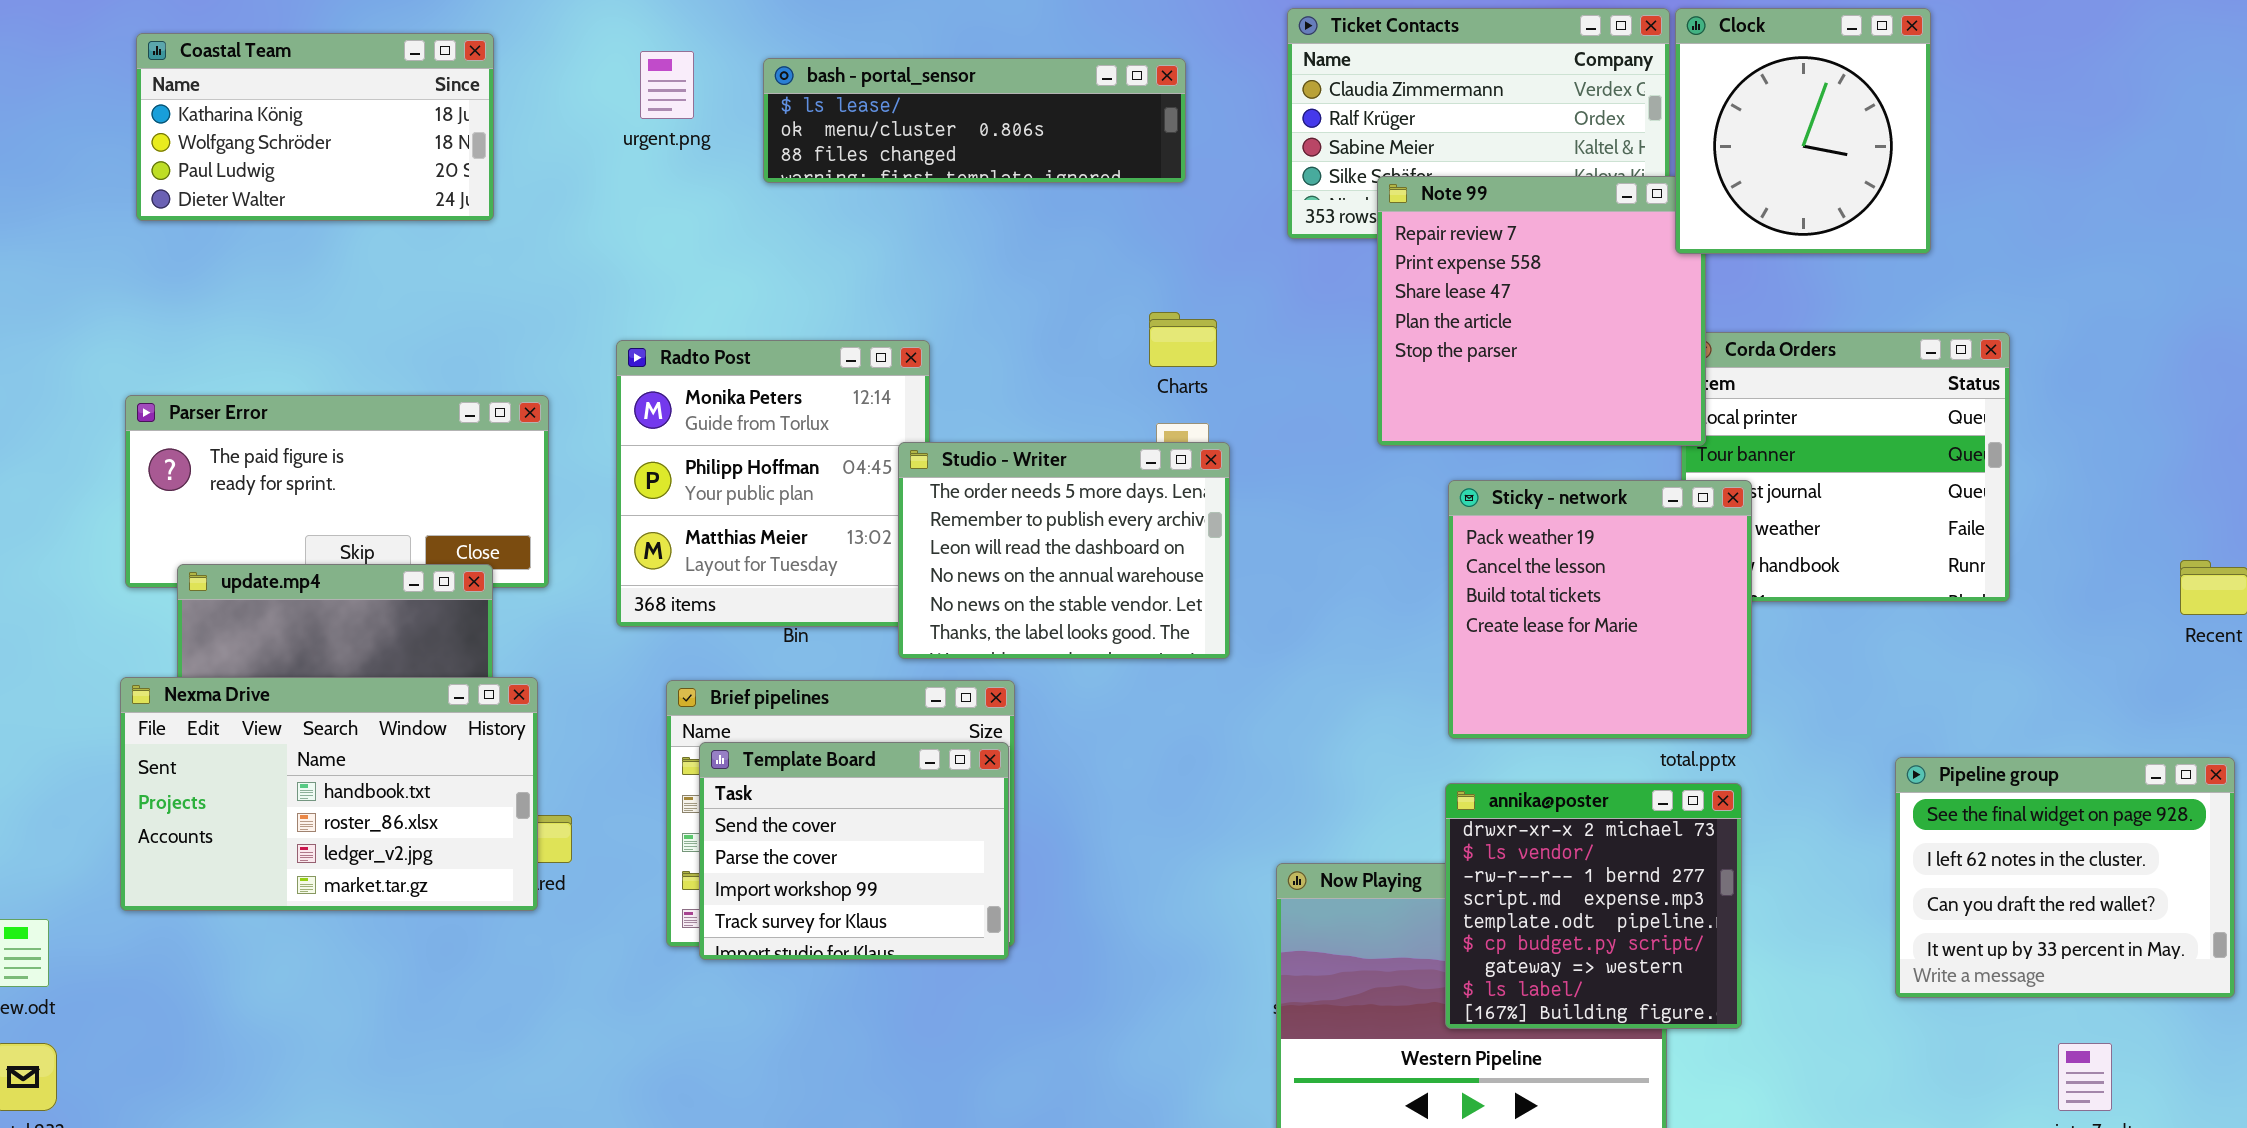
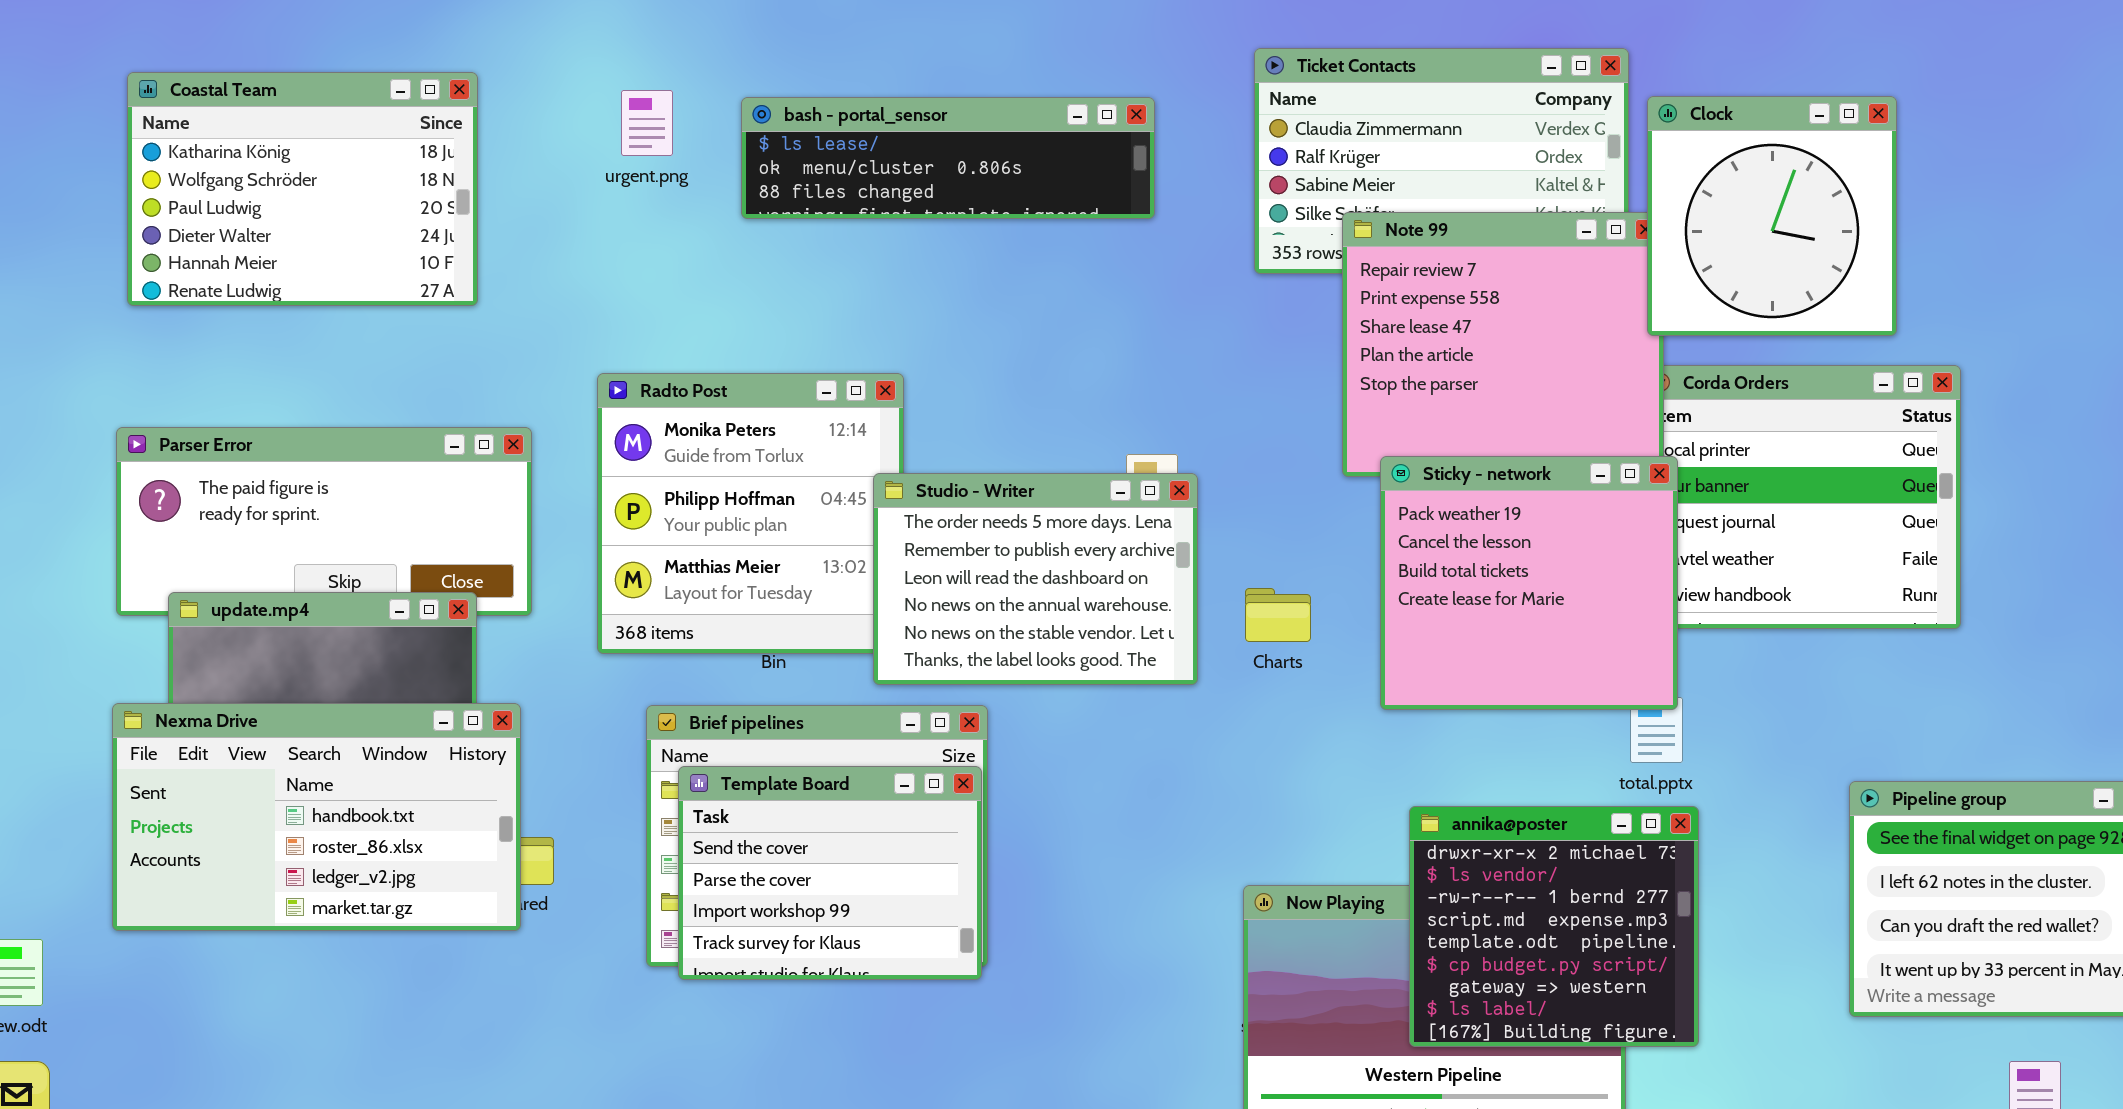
Clock: [1675,8,1931,254] -> [1647,96,1897,336], moved
Coastal Team: [136,33,494,221] -> [127,72,478,306], resized
Charts: [1149,312,1217,367] -> [1245,588,1311,642], moved
Sticky - network: [1448,480,1752,739] -> [1380,456,1678,710], moved

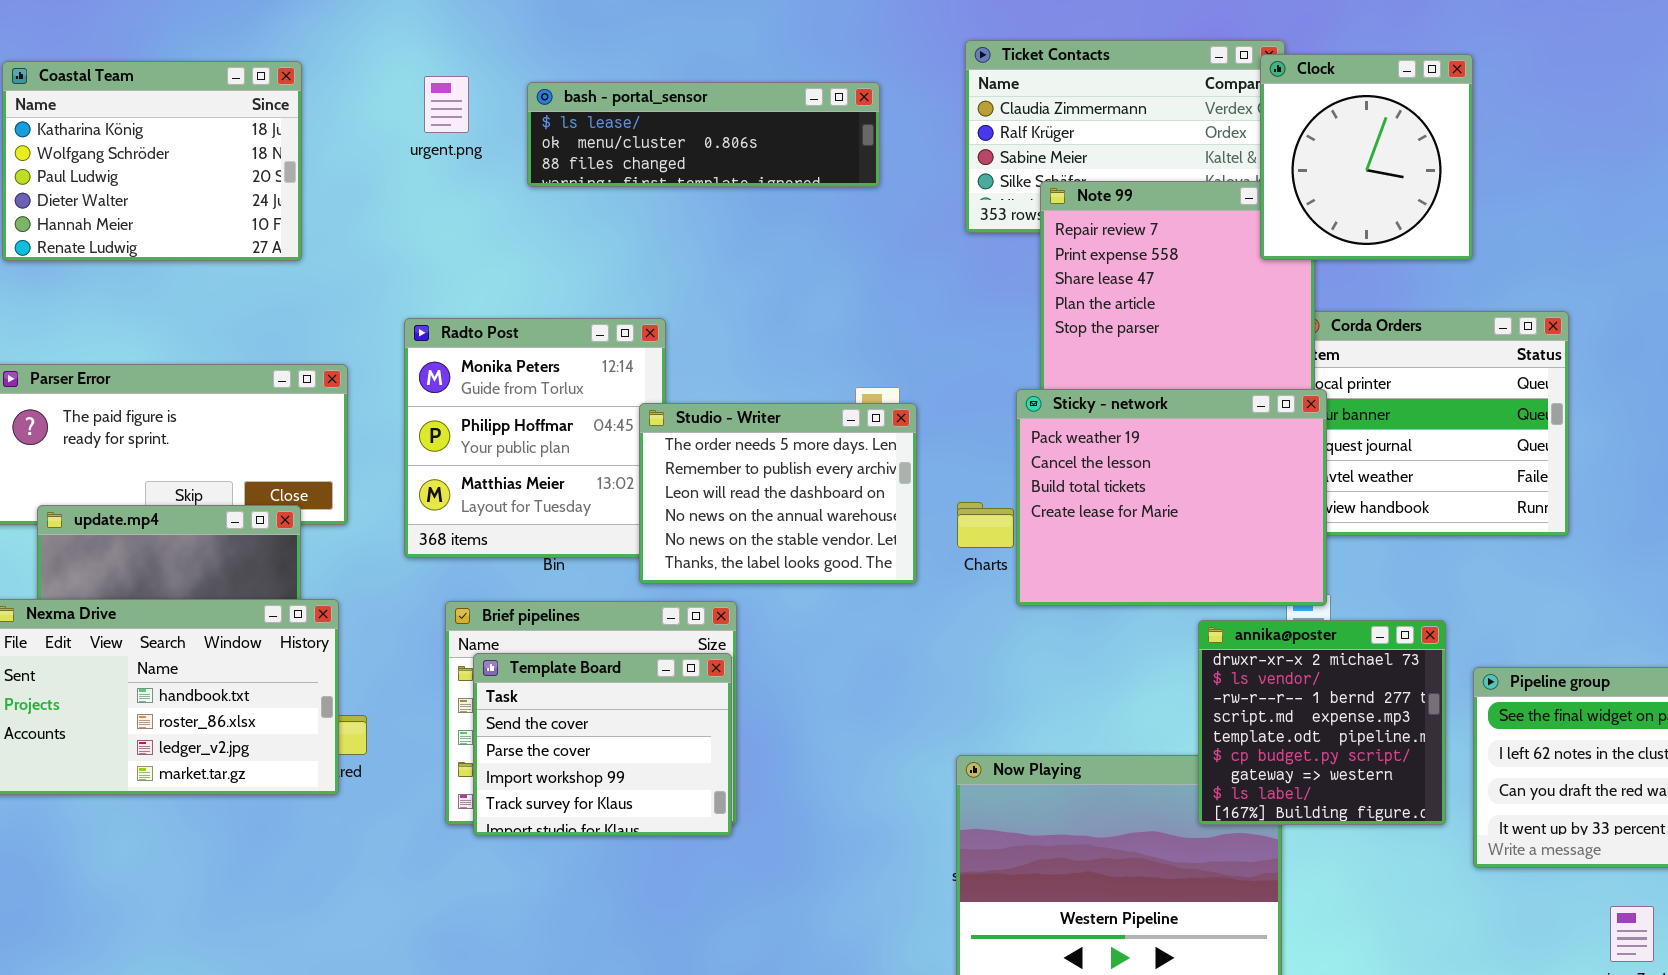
Clock: [1647,96,1897,336] -> [1260,54,1473,260], moved
Sticky - network: [1380,456,1678,710] -> [1016,389,1327,606], resized
annika@poster: [1409,806,1699,1047] -> [1198,620,1446,825], moved

